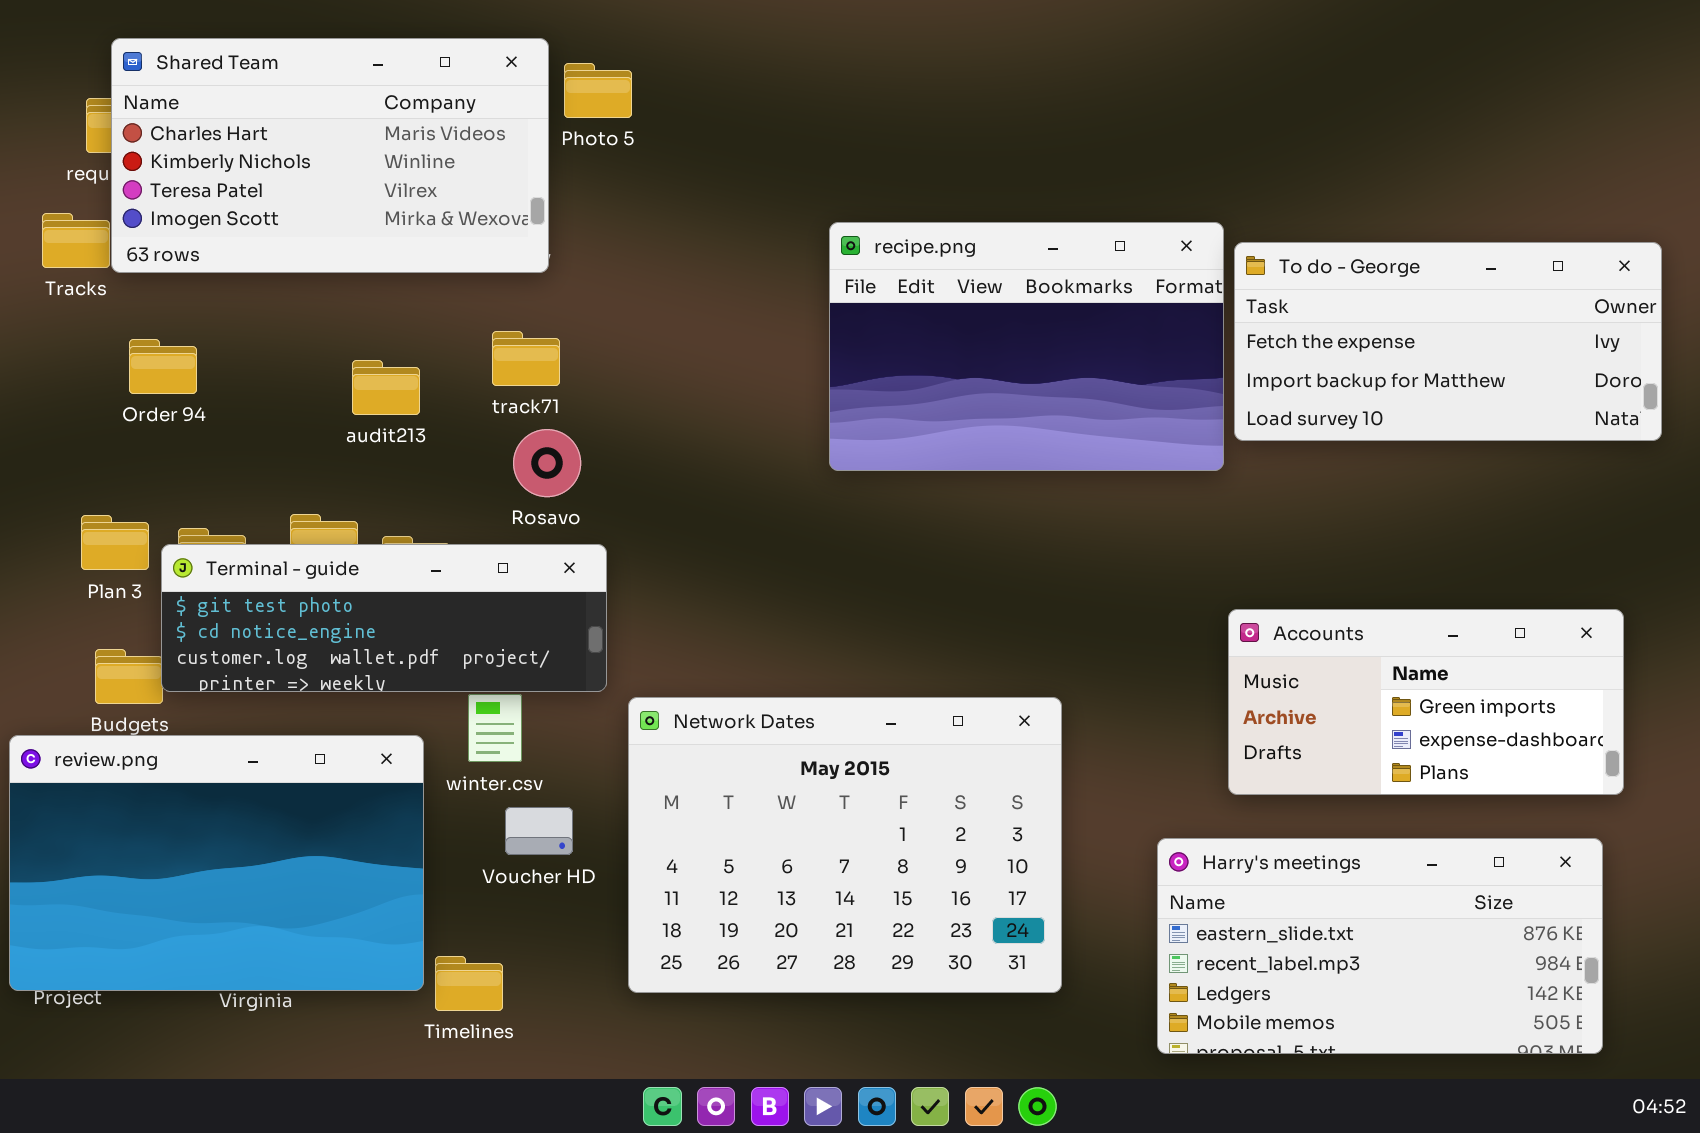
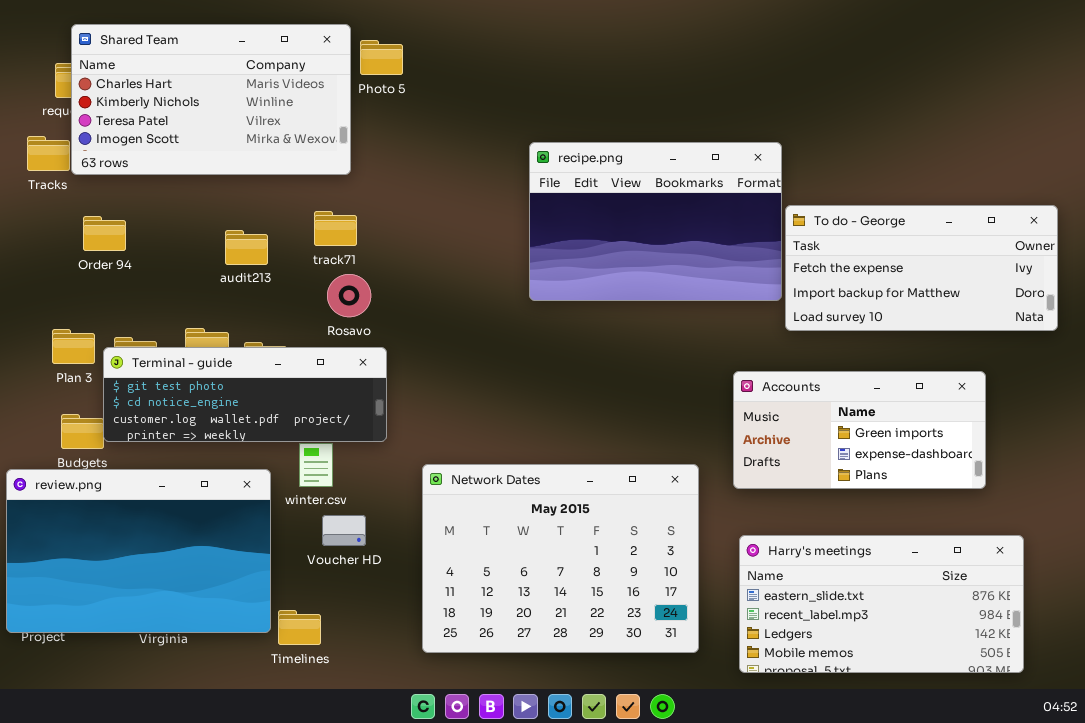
To do - George: [1234,242,1662,441] -> [785,205,1058,331], moved
Accounts: [1228,609,1624,795] -> [733,371,986,489], moved
Network Dates: [628,697,1062,993] -> [422,464,699,653], moved

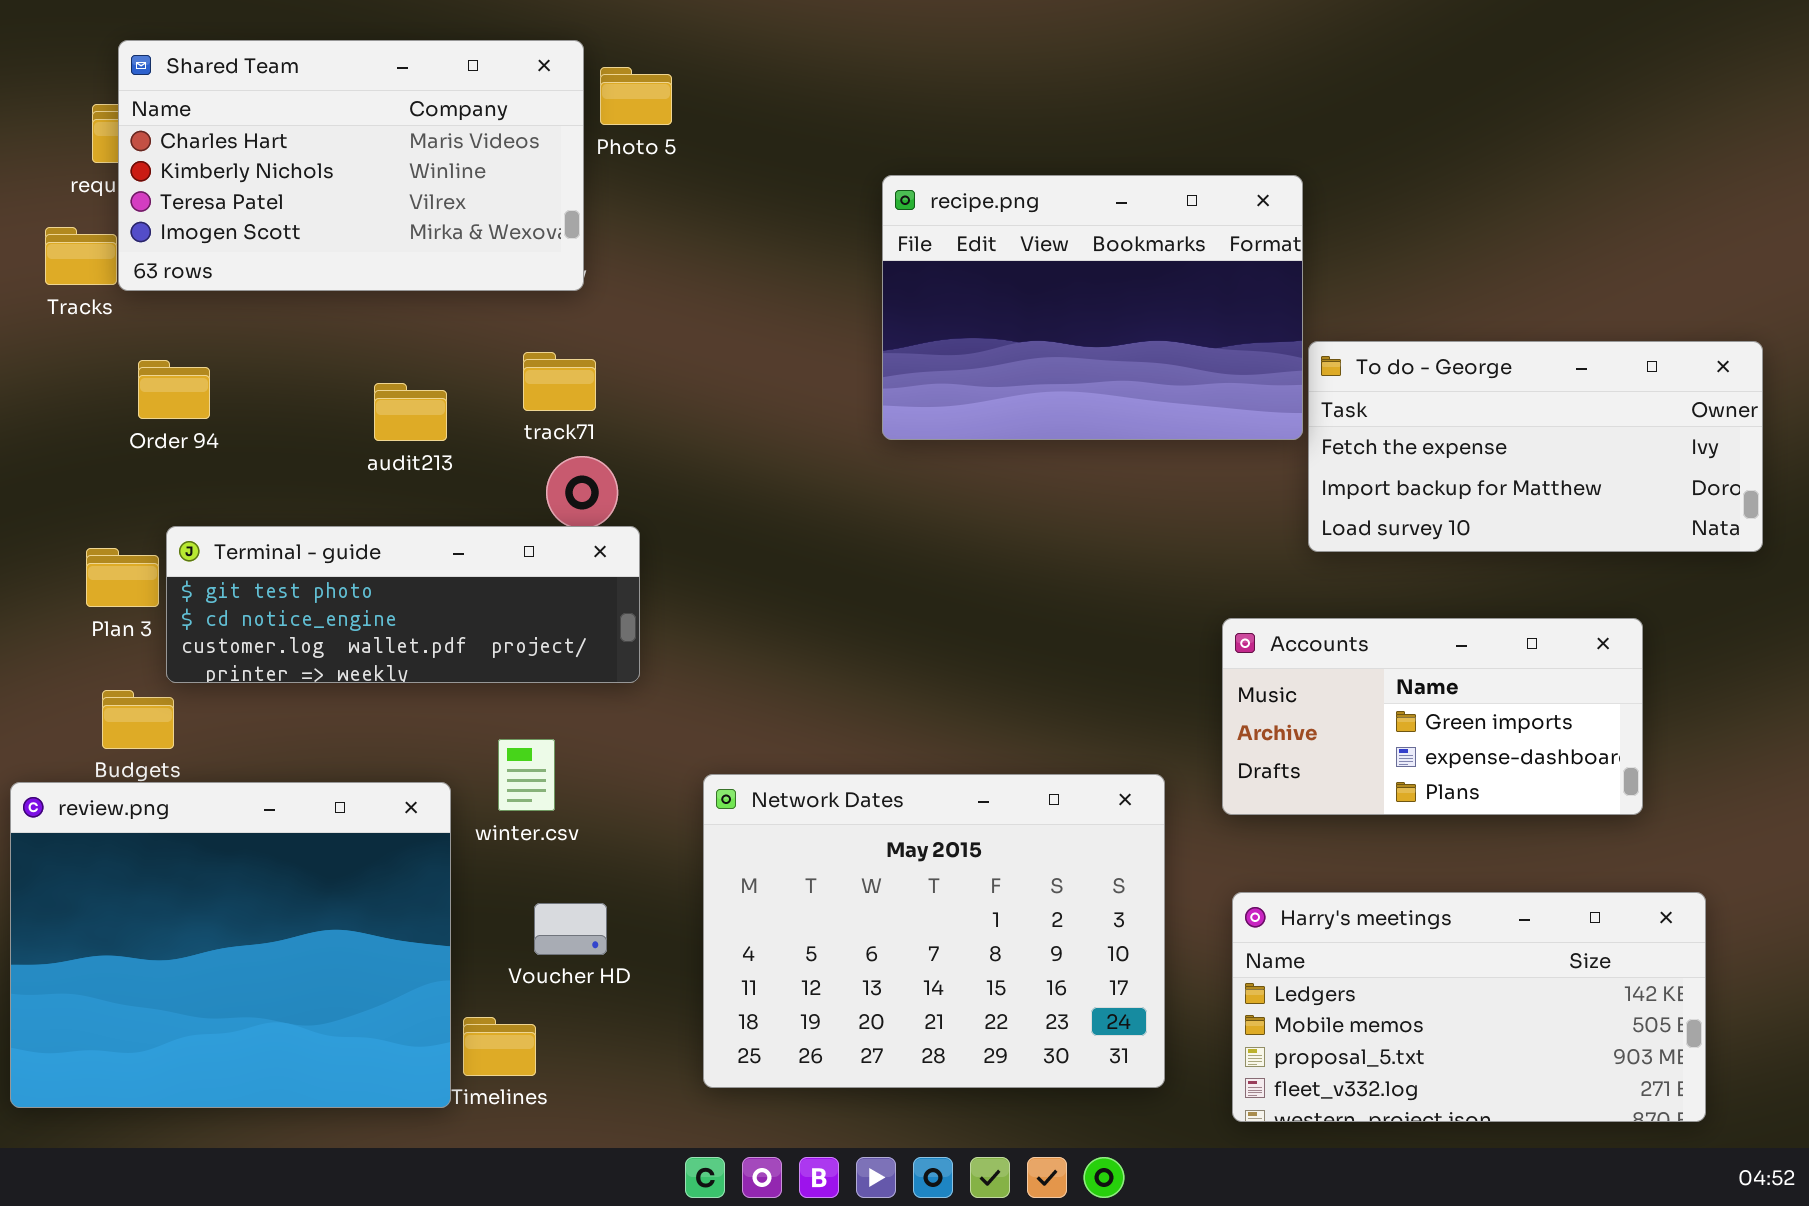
recipe.png: [529,142,782,301] -> [882,175,1303,440], moved
Terminal - guide: [103,347,387,442] -> [166,526,640,683], moved
review.png: [6,469,271,633] -> [10,782,451,1108], resized
Voucher HD: [322,515,366,546] -> [534,903,607,955], moved
Harry's meetings: [739,535,1024,673] -> [1232,892,1706,1122], scrolled down 2 rows

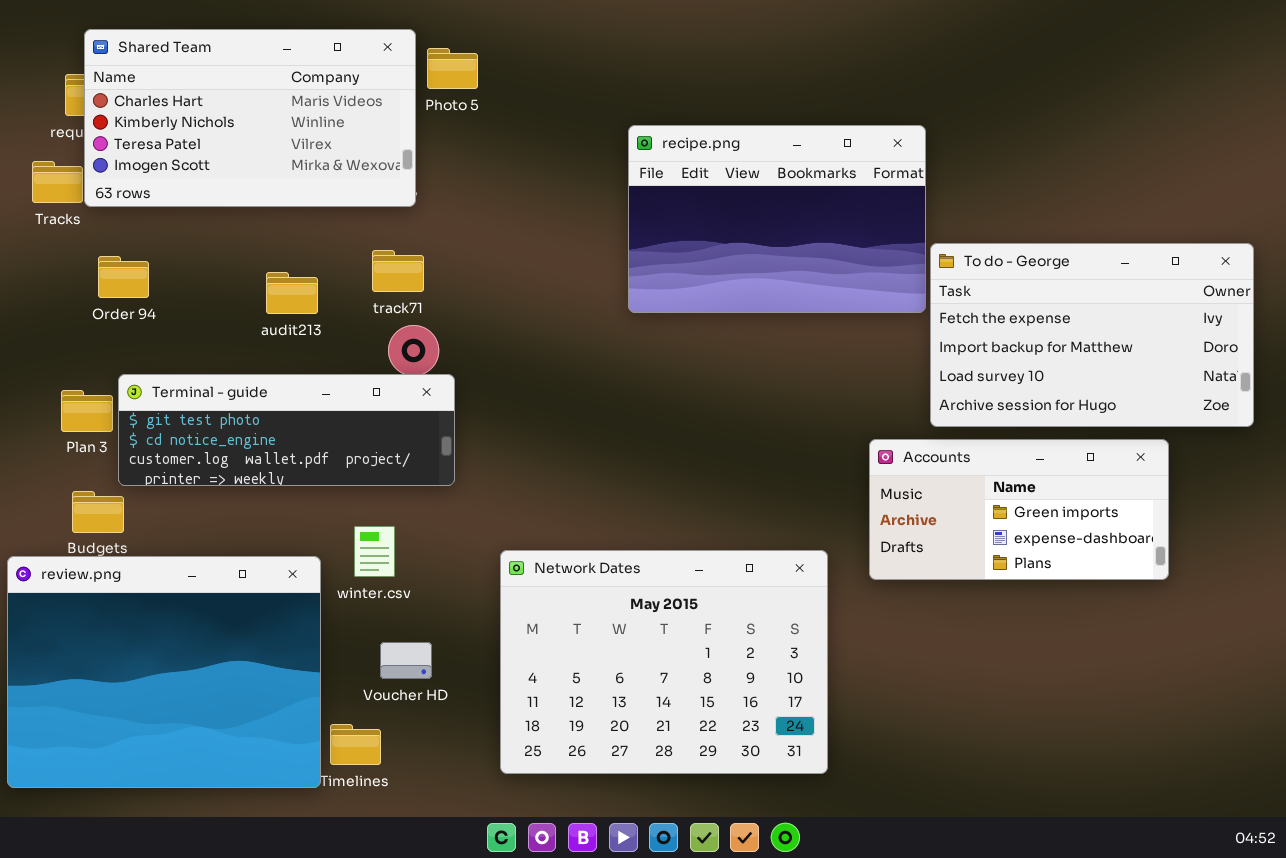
To do - George: [1308,341,1763,552] -> [930,243,1254,427], resized
Harry's meetings: [1232,892,1706,1122] -> none, closed

